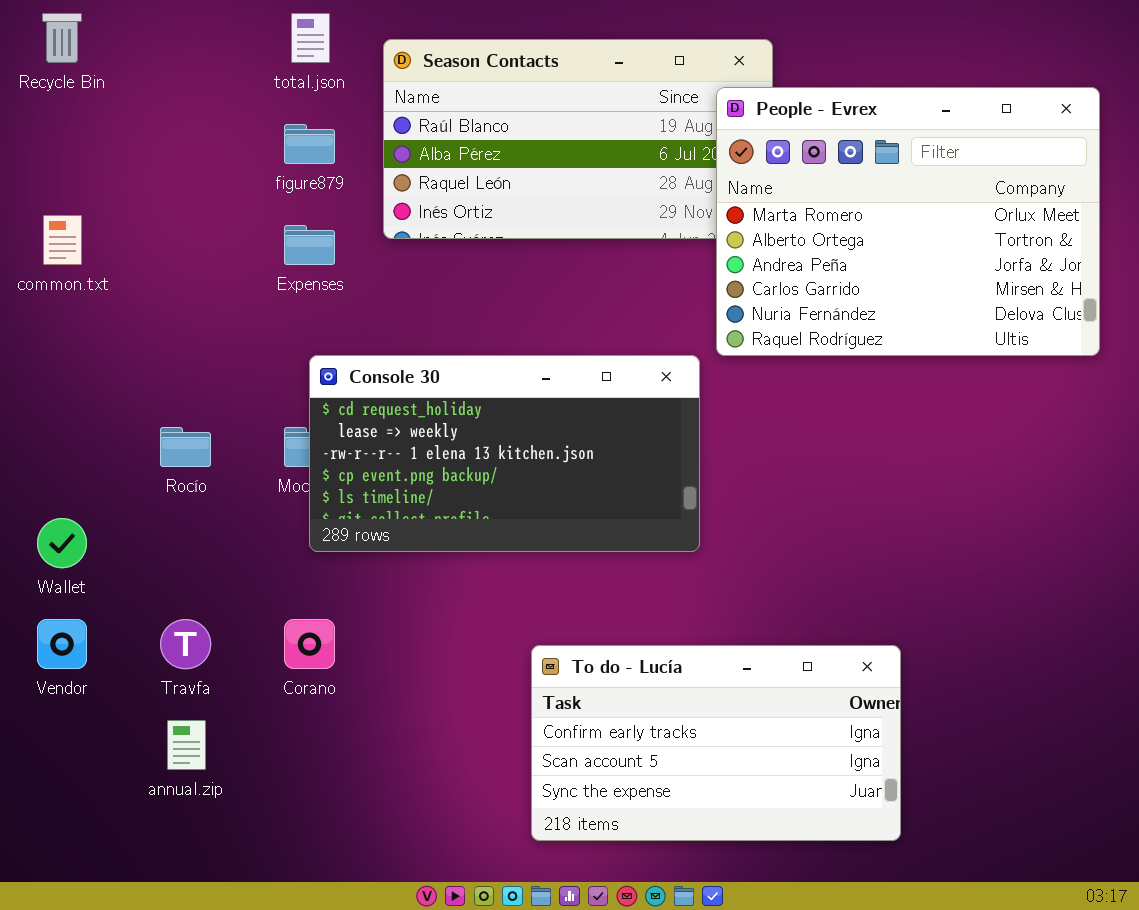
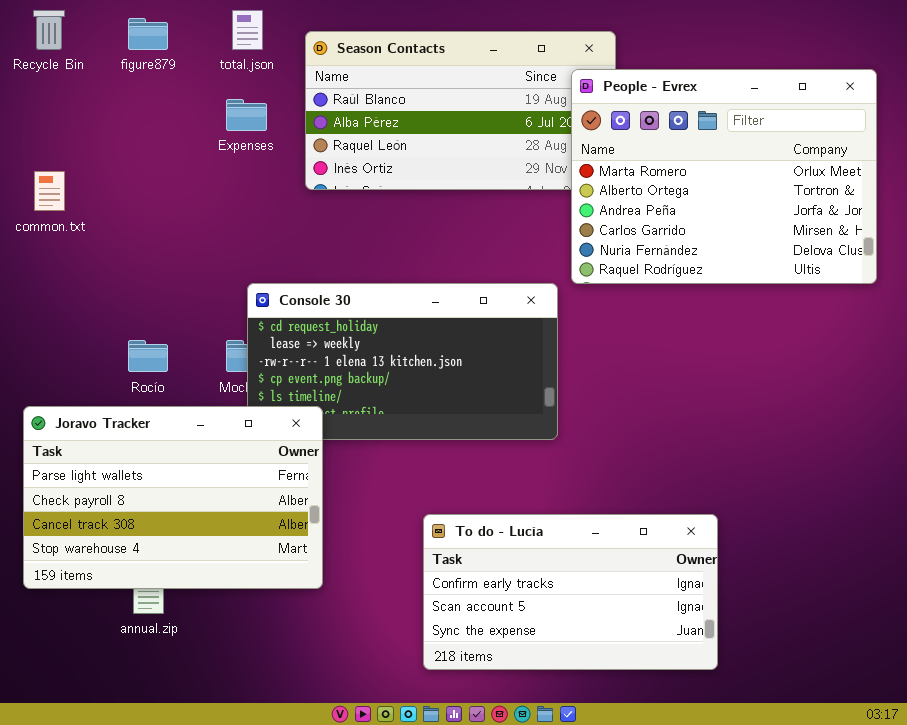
figure879: [284,124,335,164] -> [128,18,168,50], moved
Expenses: [284,225,335,265] -> [226,99,267,131], moved
Joravo Tracker: none -> [23,406,323,589], opened

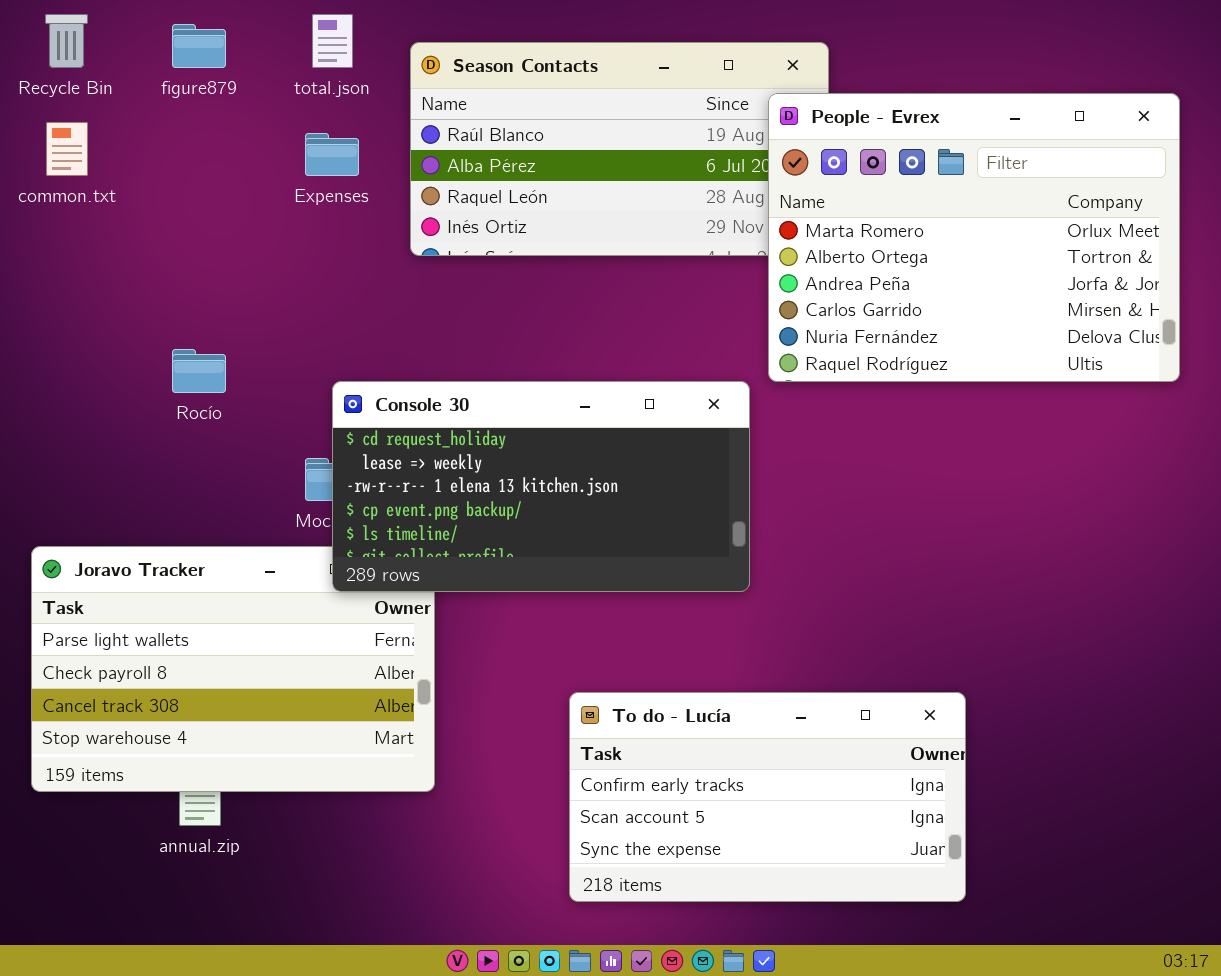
common.txt: [34,171,65,211] -> [46,122,88,176], moved
Console 30: [247,283,558,440] -> [332,381,750,592], raised
Rocío: [128,340,168,372] -> [172,349,226,393], moved

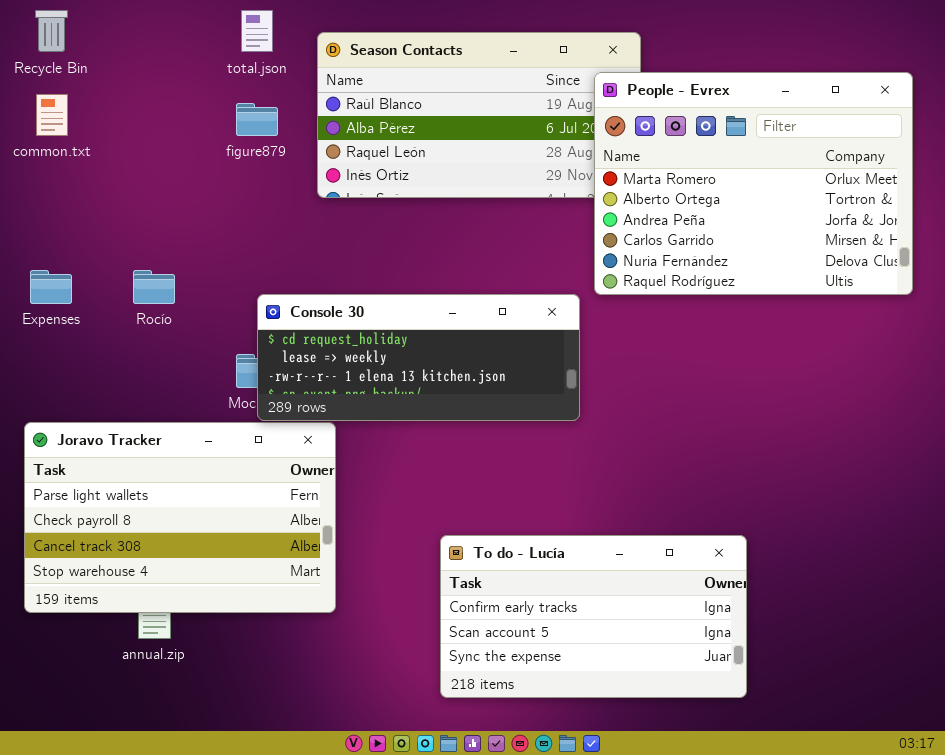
figure879: [172,24,226,68] -> [236,103,278,136], moved
Expenses: [305,133,359,176] -> [30,270,72,304], moved
Console 30: [332,381,750,592] -> [257,294,580,421], resized

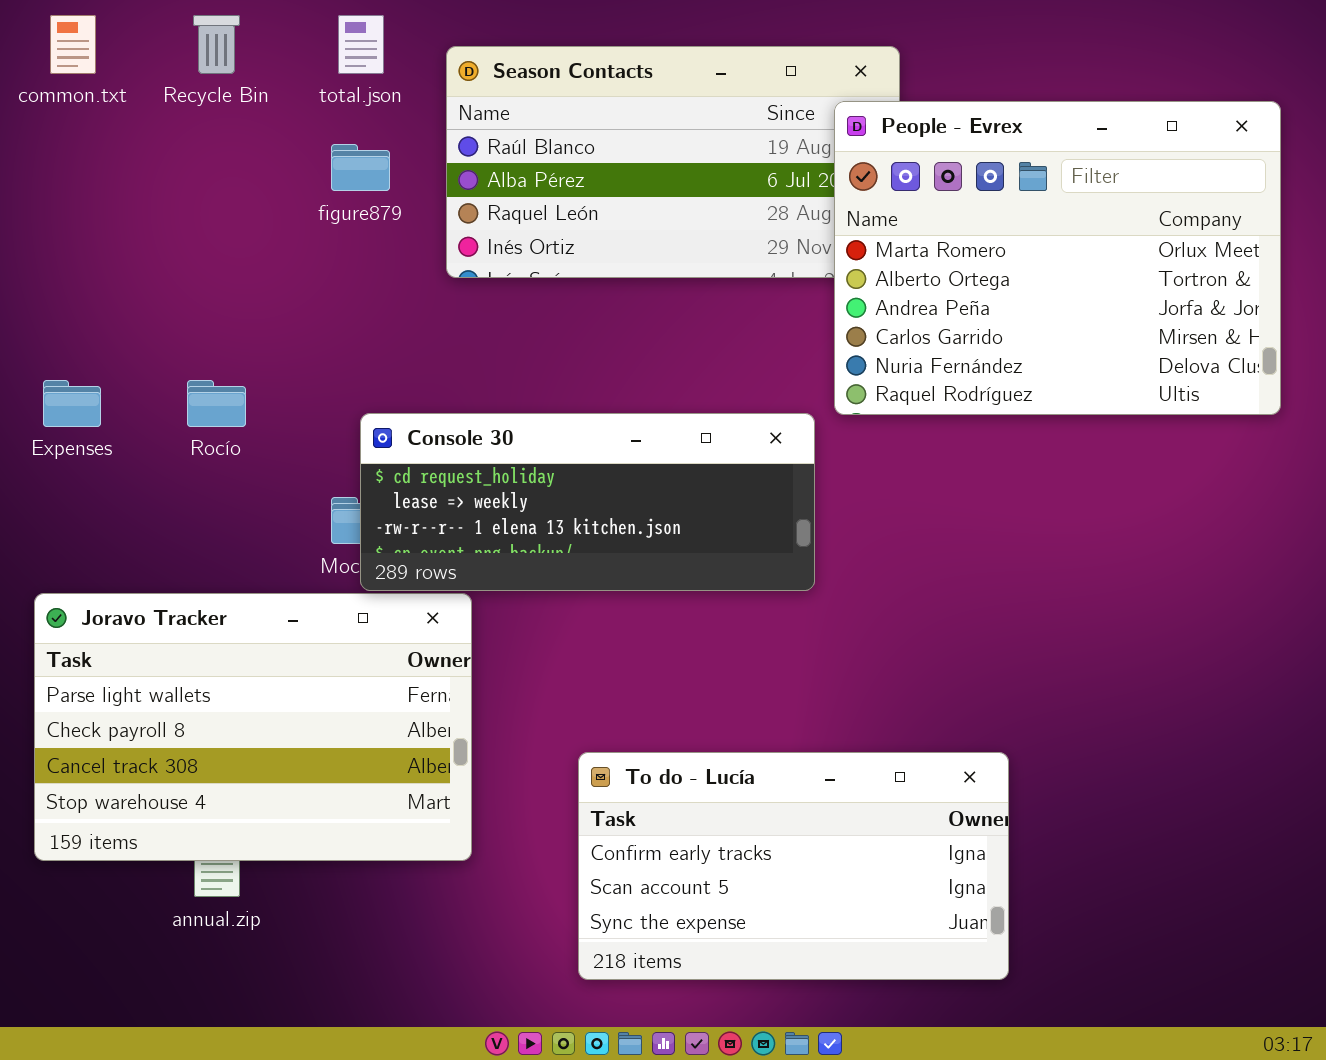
Recycle Bin: [35,10,68,52] -> [193,15,240,74], moved
common.txt: [36,94,68,136] -> [50,15,96,74], moved
To do - Lucía: [440,535,747,698] -> [578,752,1009,980], moved

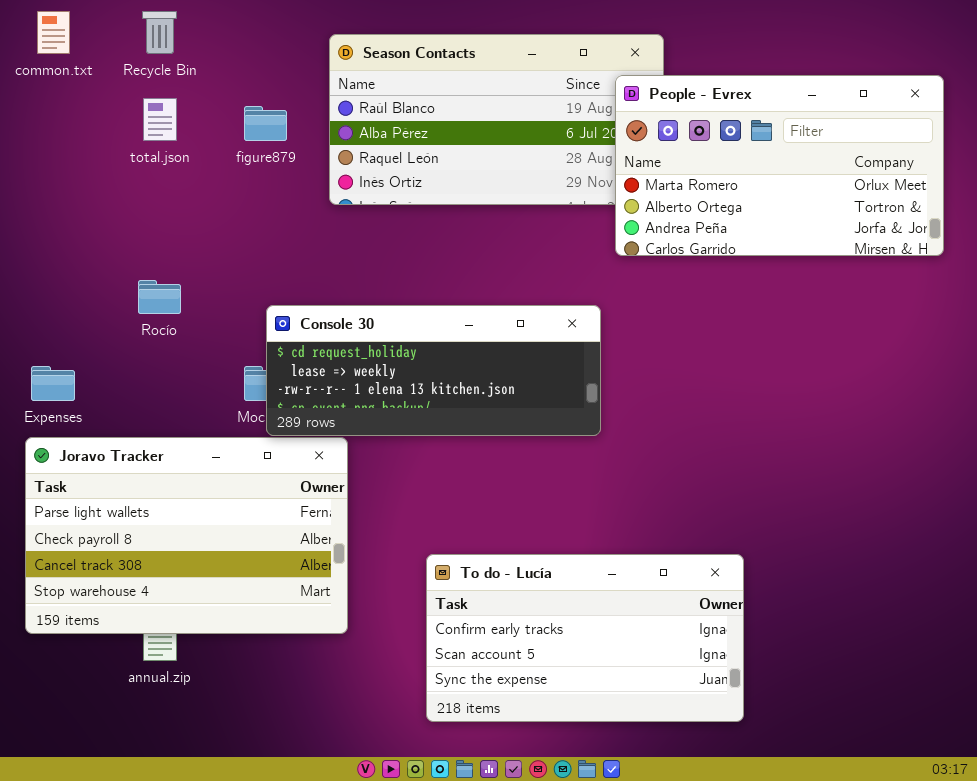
total.json: [338,15,384,74] -> [143,98,177,141], moved
People - Evrex: [834,101,1281,415] -> [615,75,944,256], resized
Expenses: [43,380,101,427] -> [31,366,75,401], moved

